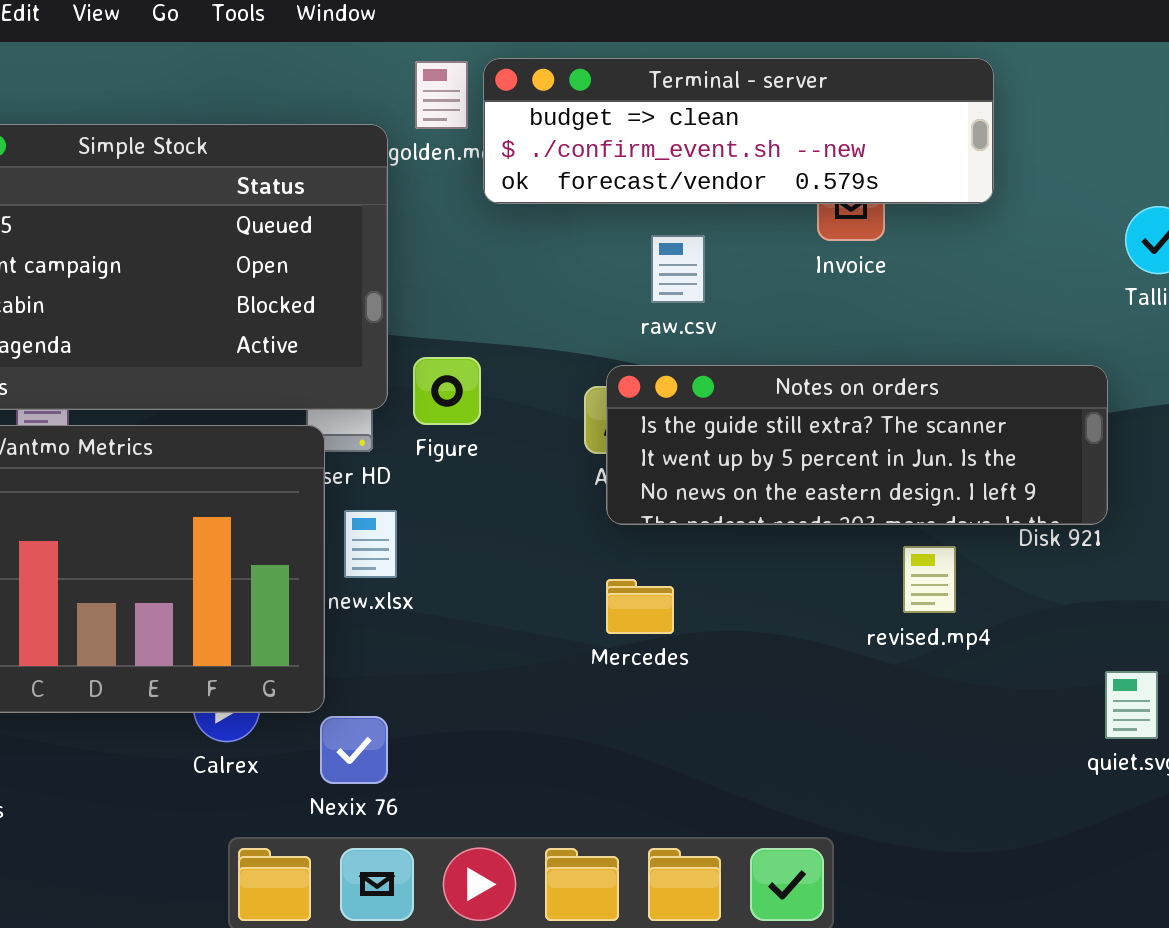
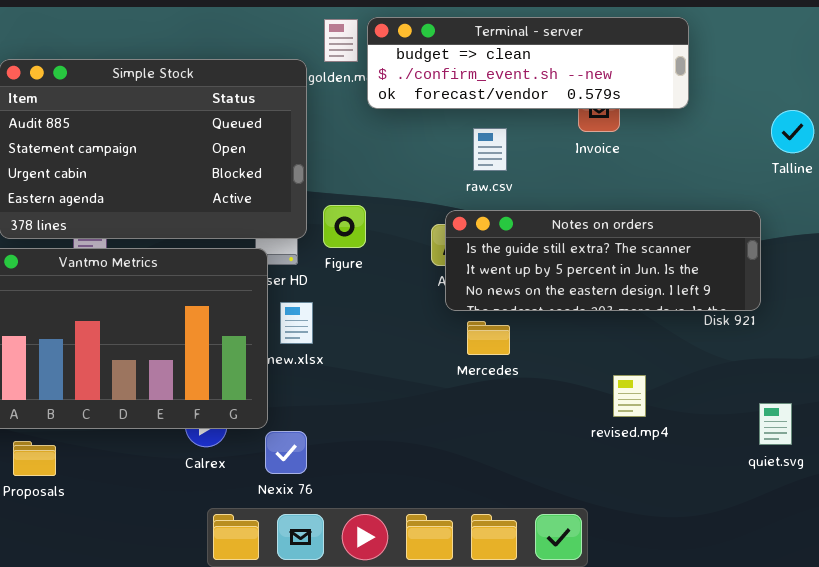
revised.mp4: [903,546,956,613] -> [613,375,646,417], moved
Mercedes: [606,579,674,634] -> [467,321,510,355], moved

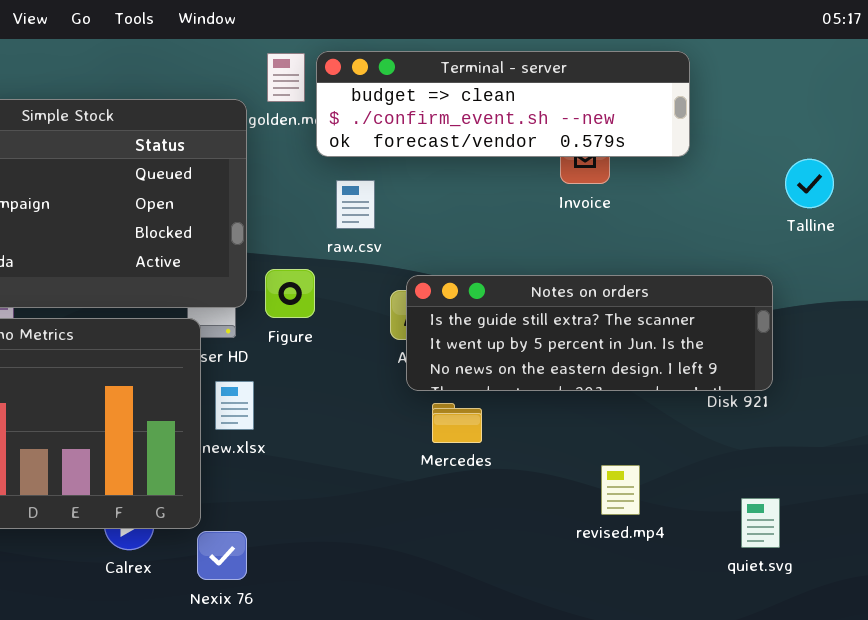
raw.csv: [473,128,507,171] -> [336,180,375,229], moved
quiet.svg: [759,403,792,445] -> [741,498,780,548], moved

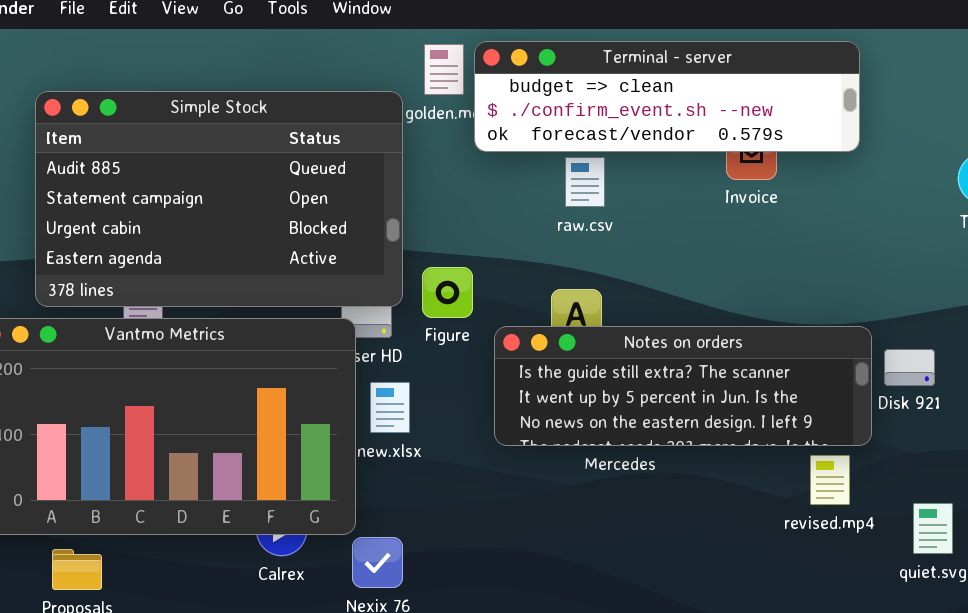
raw.csv: [336,180,375,229] -> [565,157,605,207], moved
Notes on orders: [406,275,773,391] -> [494,326,872,446], moved
revised.mp4: [601,465,640,515] -> [810,455,850,505], moved

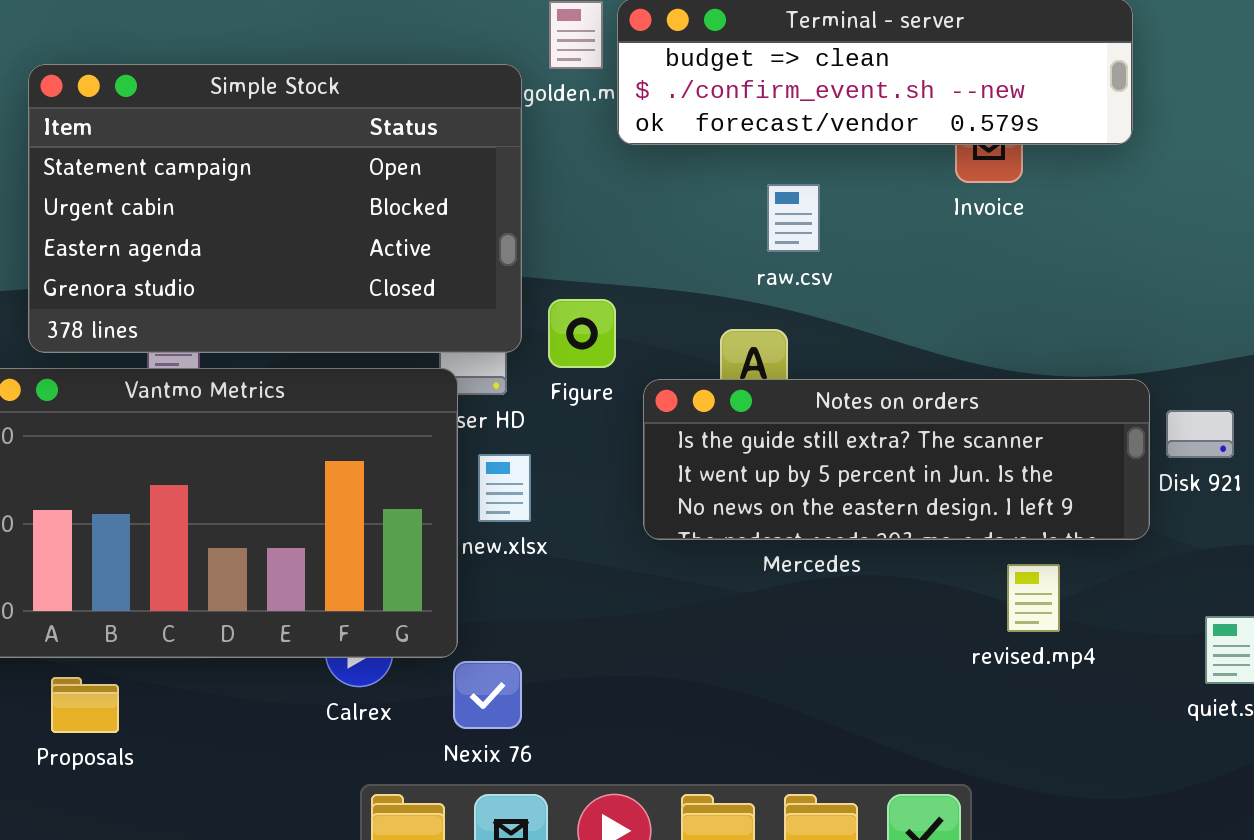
Simple Stock: [35,91,403,307] -> [28,64,522,353], scrolled down 1 row
raw.csv: [565,157,605,207] -> [767,184,820,252], moved
revised.mp4: [810,455,850,505] -> [1007,564,1060,632], moved

